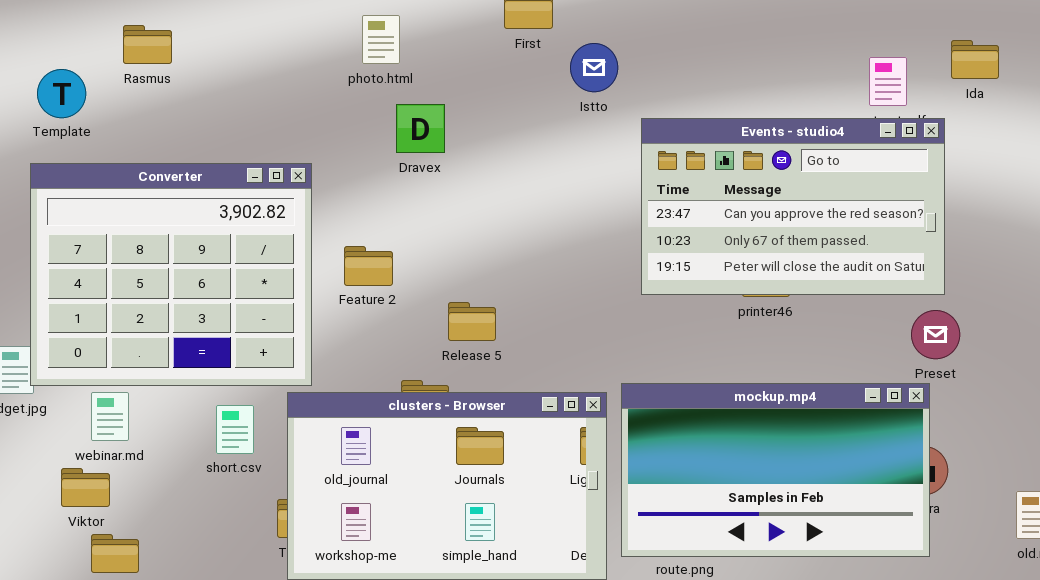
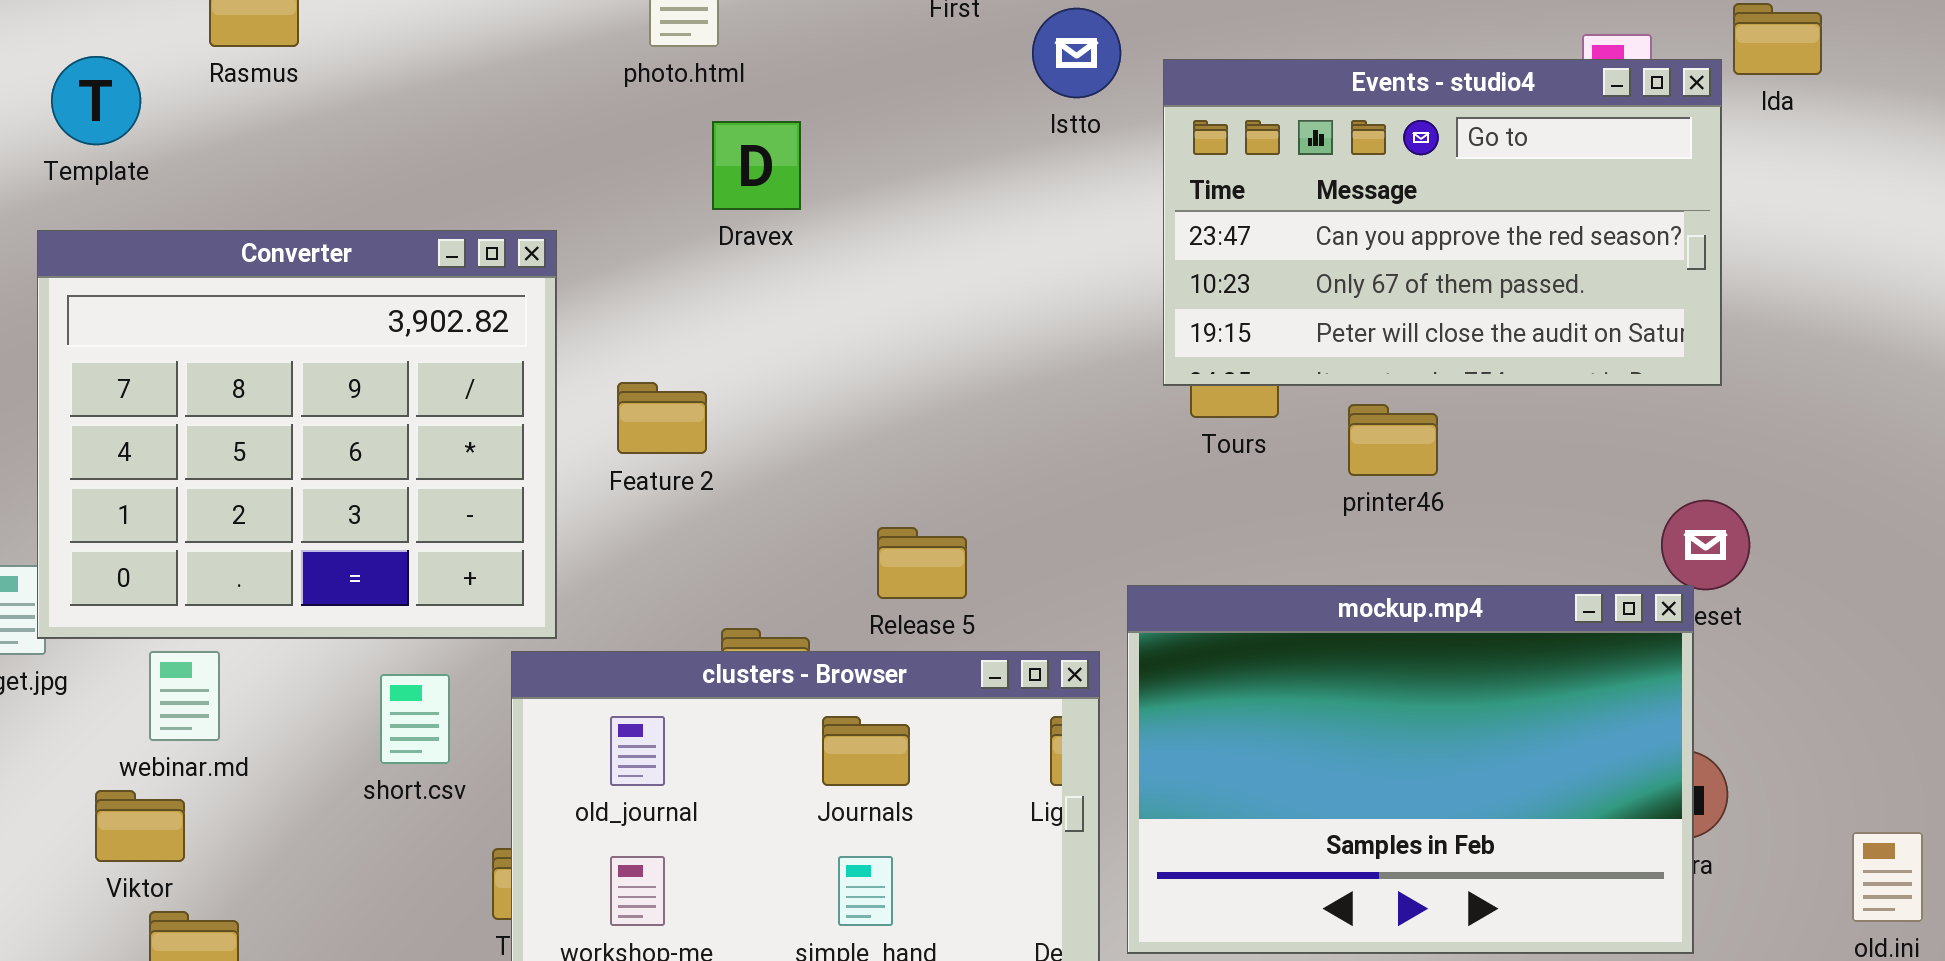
Events - studio4: [641,118,945,295] -> [1163,59,1722,386], moved
Release 5: [448,302,496,341] -> [877,527,967,599], moved
mockup.mp4: [621,383,930,557] -> [1127,585,1694,954], resized

